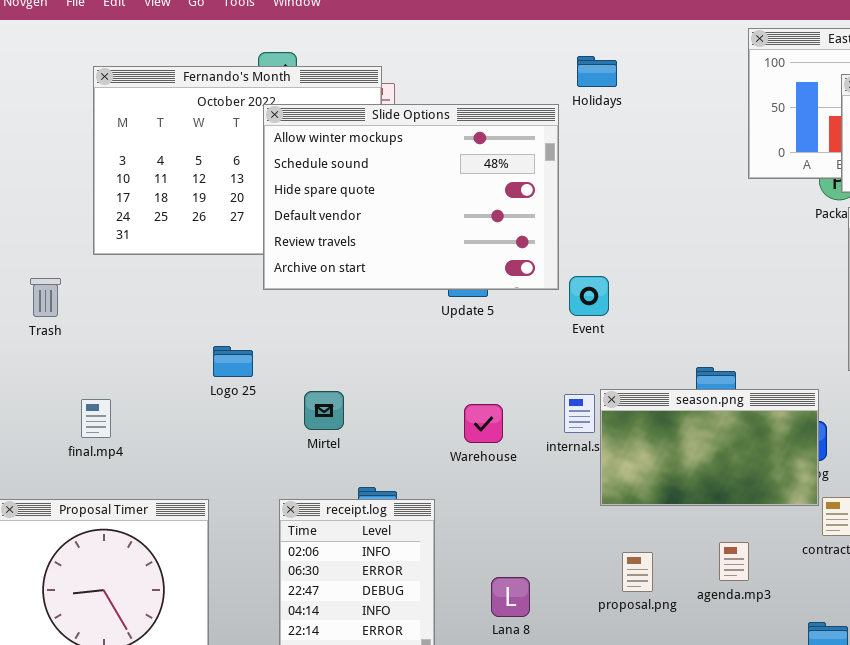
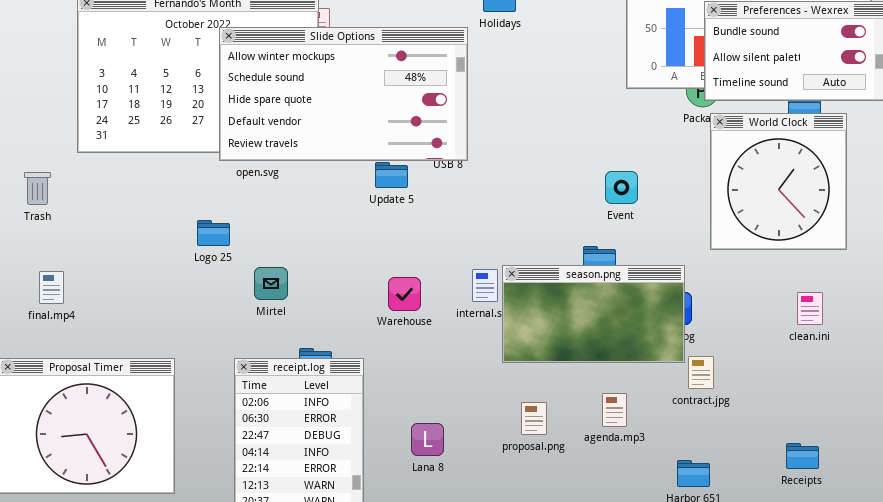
Slide Options: [263,104,559,290] -> [219,27,468,161], resized
Event: [569,276,609,316] -> [605,171,638,204], moved
Logo 25: [213,346,253,377] -> [197,220,230,246], moved
final.mp4: [81,399,111,438] -> [39,271,64,304], moved

